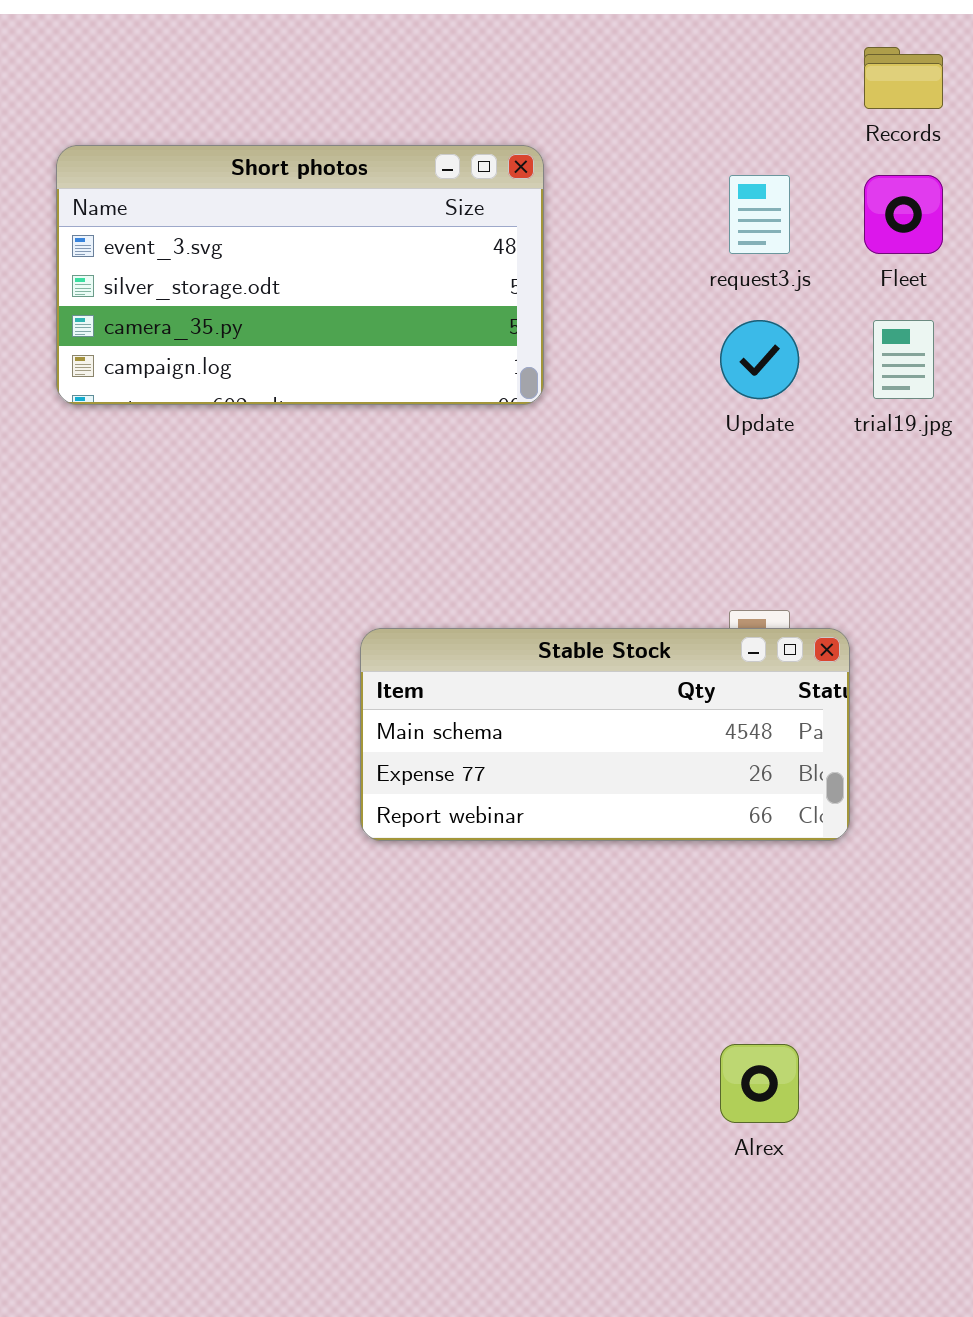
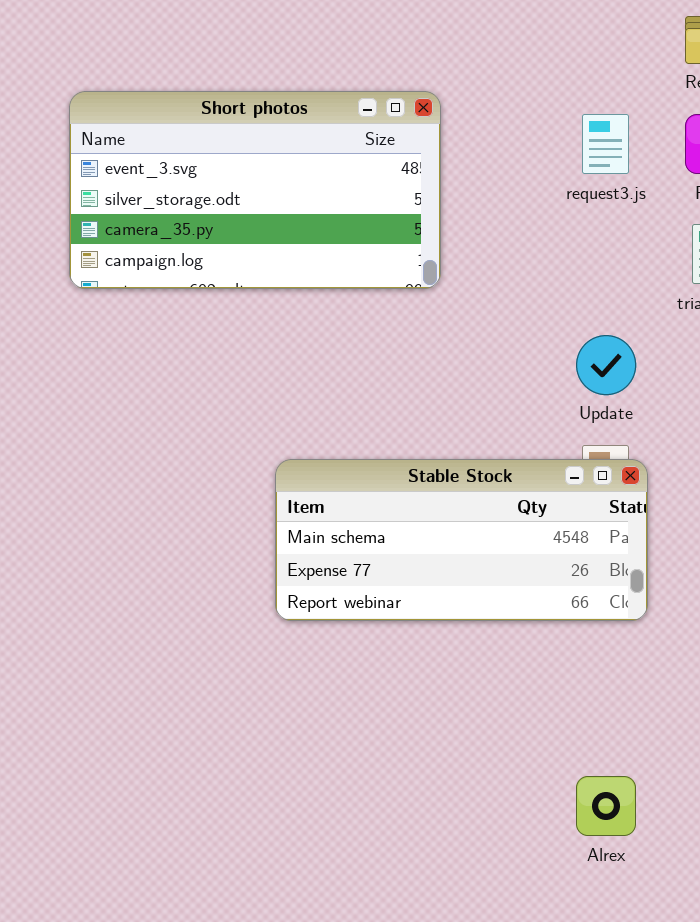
Update: [720,320,799,399] -> [576,335,636,395], moved
Stable Stock: [360,628,850,841] -> [275,459,648,621], moved

